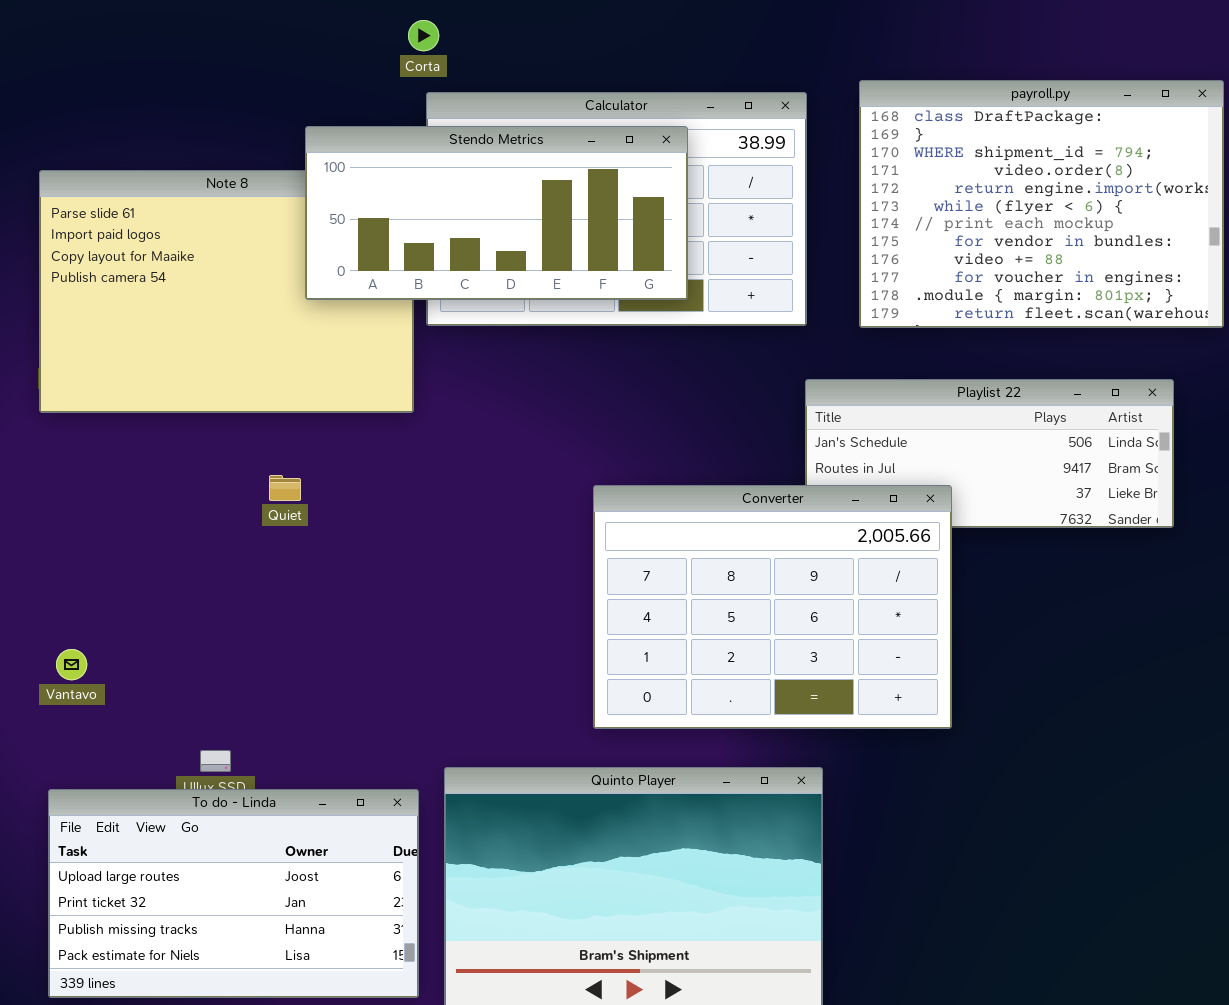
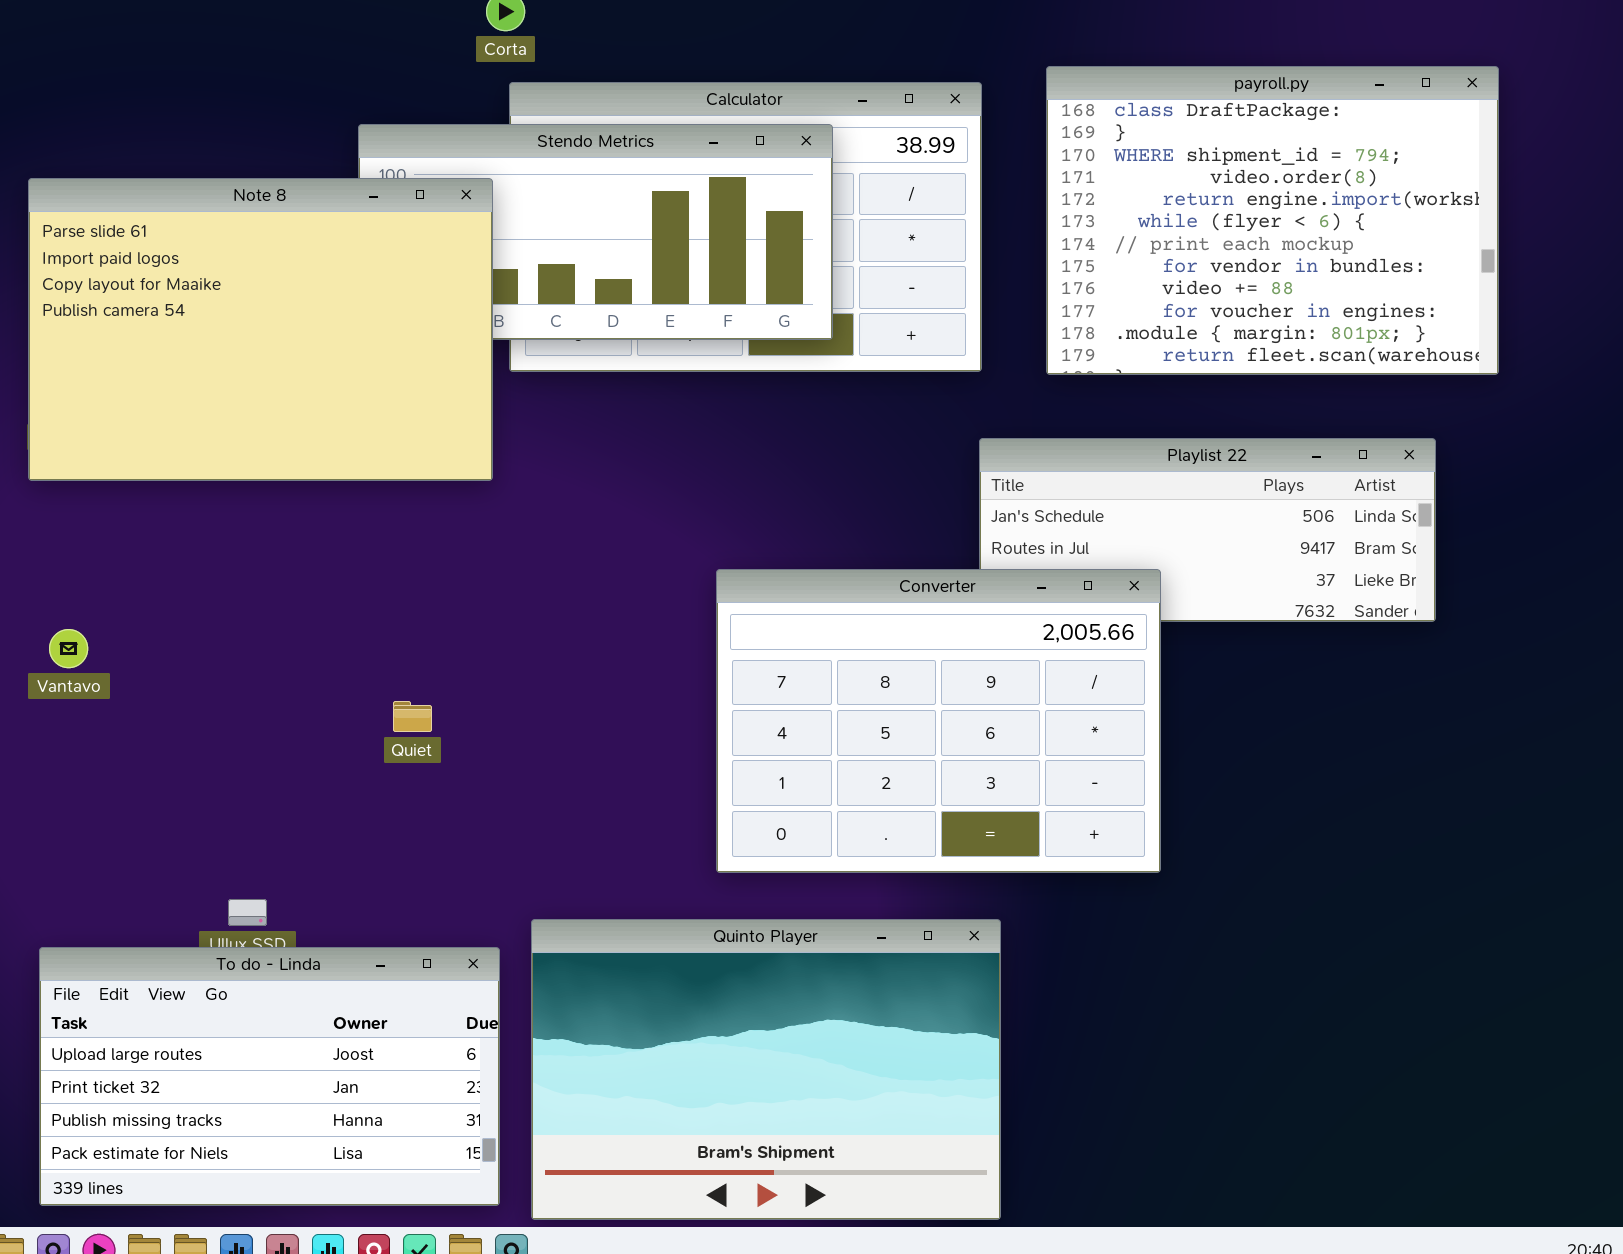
Note 8: [39,170,414,413] -> [28,178,493,481], raised
Quiet: [269,475,301,501] -> [393,701,432,732], moved
Vantavo: [56,649,87,680] -> [49,629,88,668], moved

